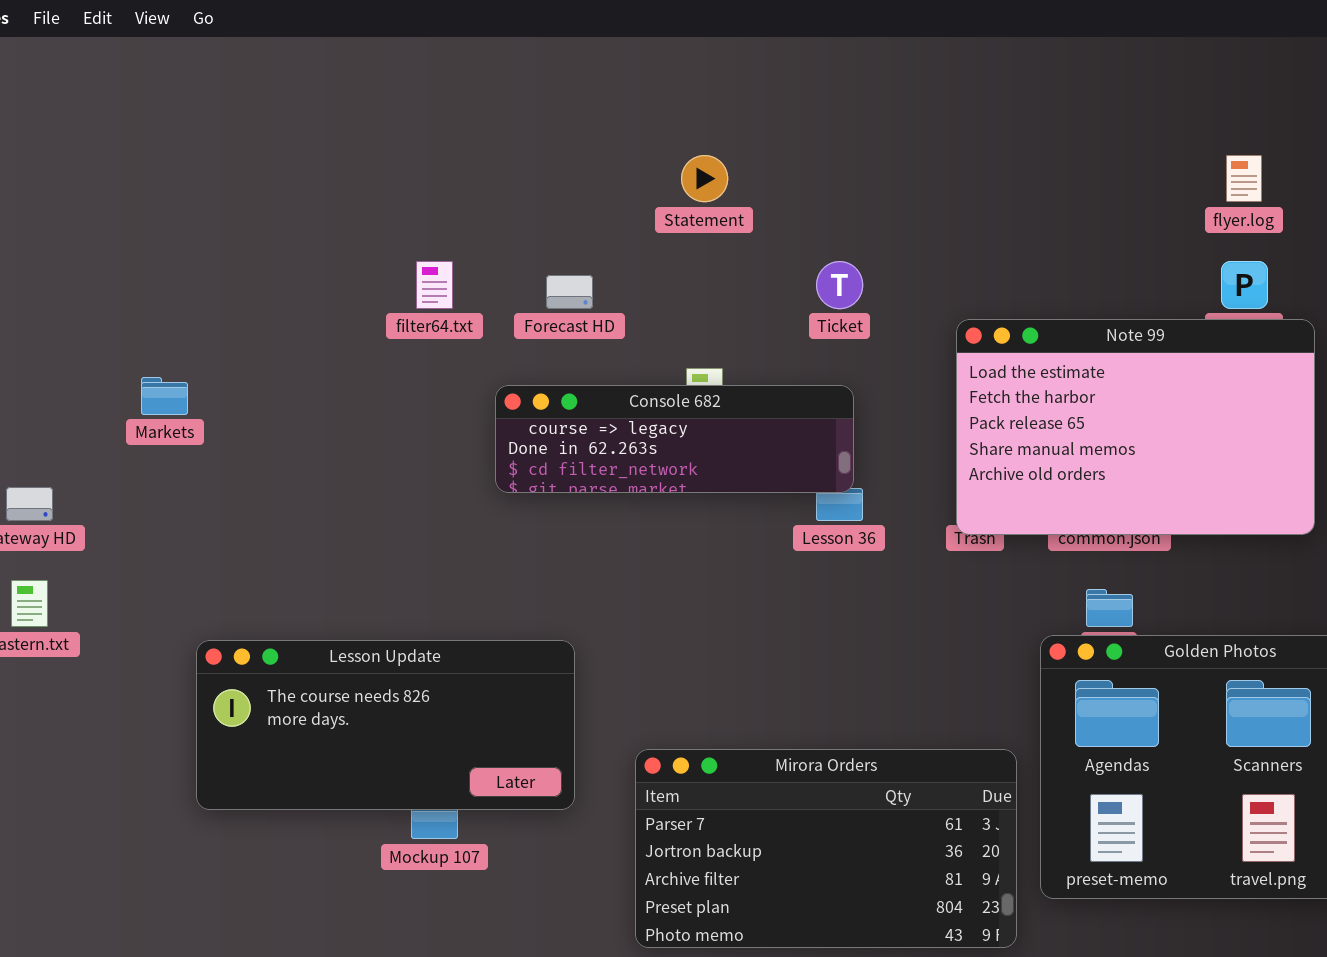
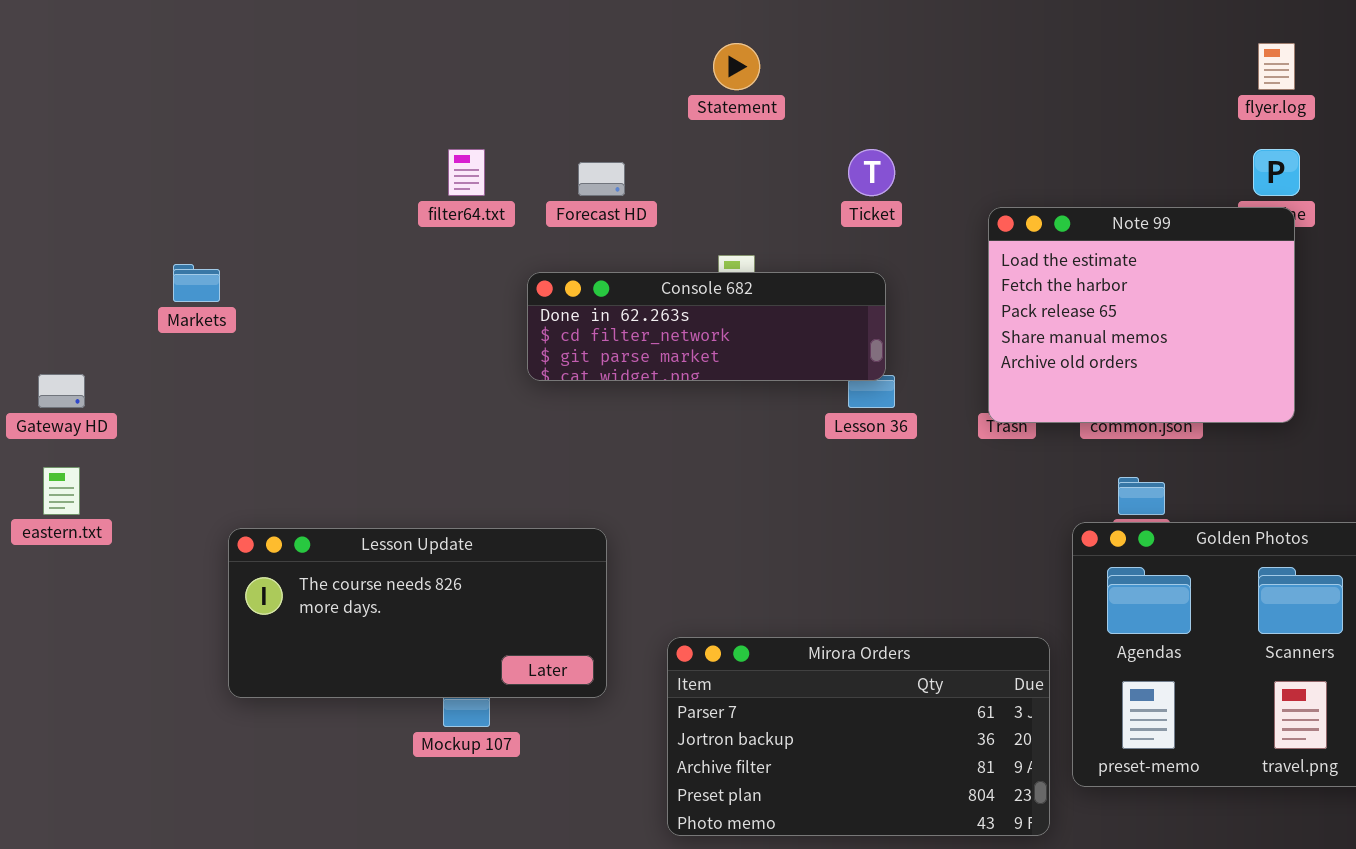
Note 99: [956,319,1315,535] -> [988,207,1295,423], resized
Console 682: [495,385,854,493] -> [527,272,886,381], scrolled down 1 row

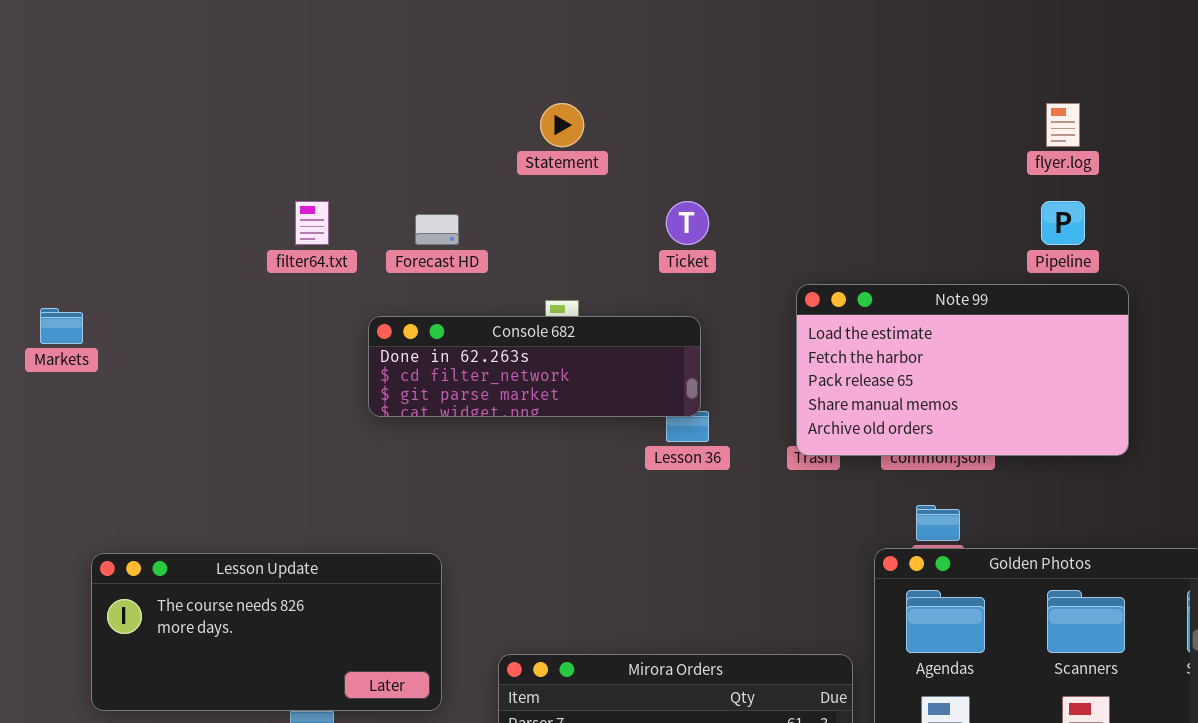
Note 99: [988,207,1295,423] -> [796,284,1129,456], resized

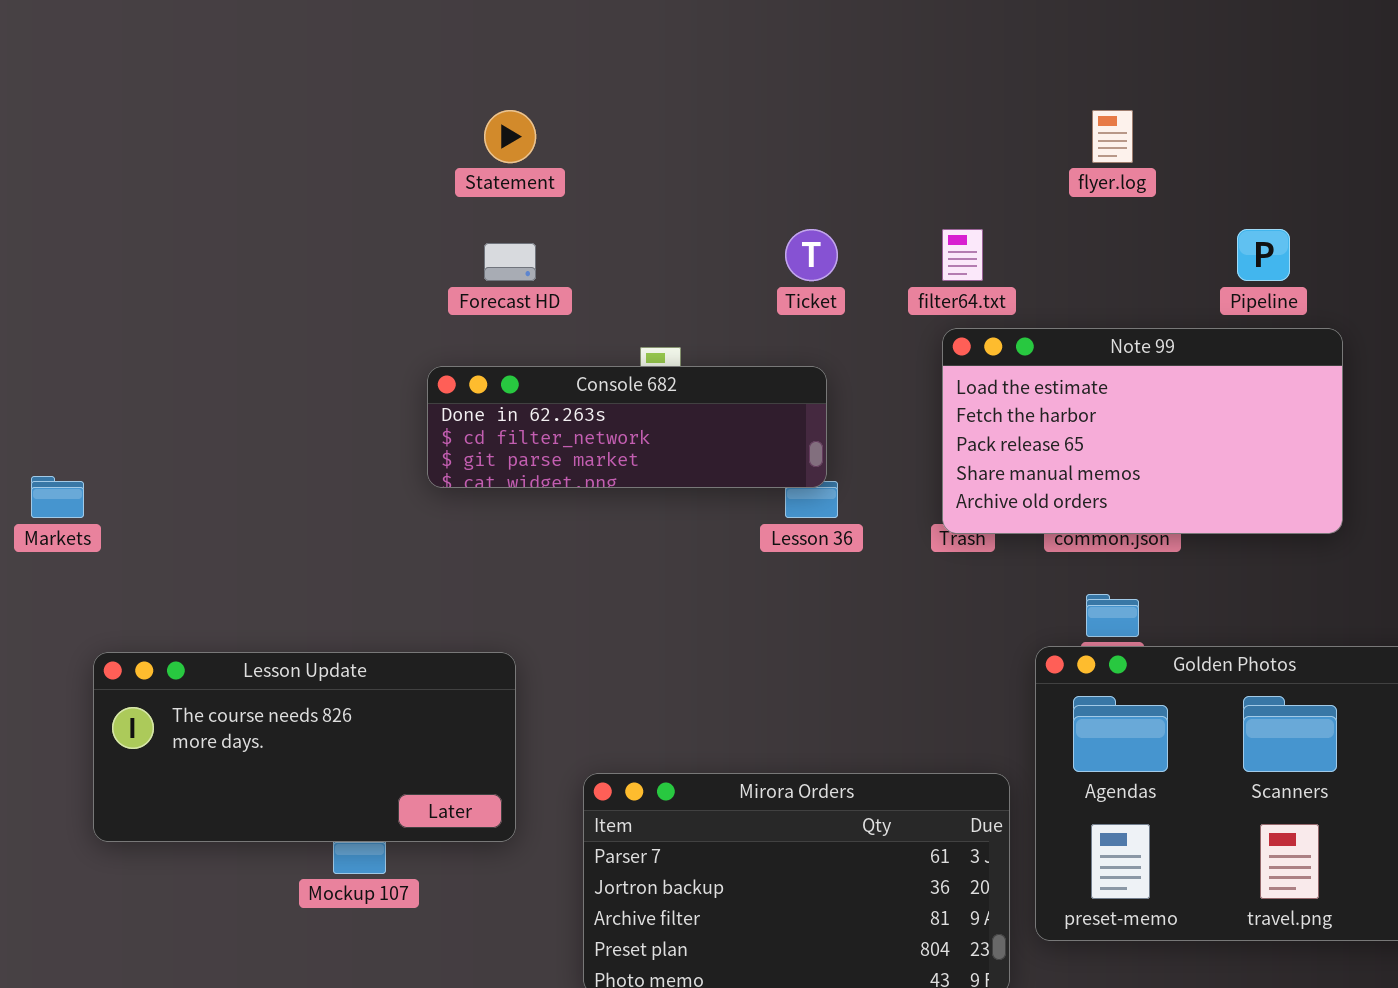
Statement: [540,103,584,147] -> [484,110,536,163], moved
flyer.log: [1046,103,1080,147] -> [1092,110,1133,163], moved
filter64.txt: [295,201,329,245] -> [942,229,983,281], moved
Markets: [40,308,83,344] -> [31,476,84,518], moved

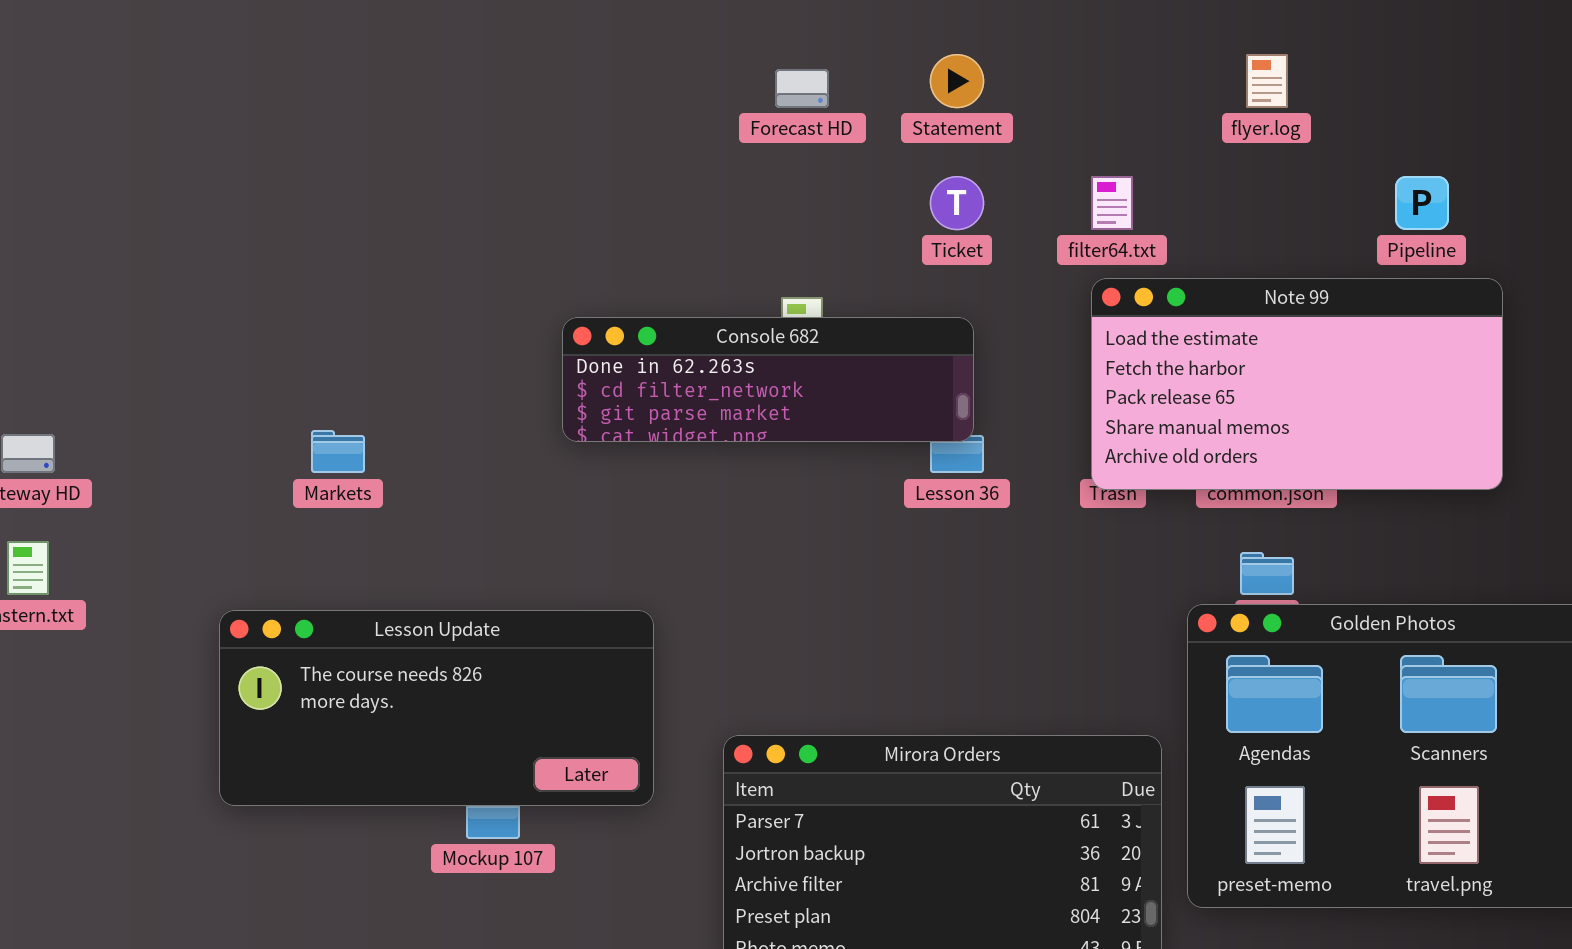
Statement: [484,110,536,163] -> [930,54,984,108], moved
Forecast HD: [484,243,536,281] -> [775,69,829,108], moved
Markets: [31,476,84,518] -> [311,430,365,473], moved

